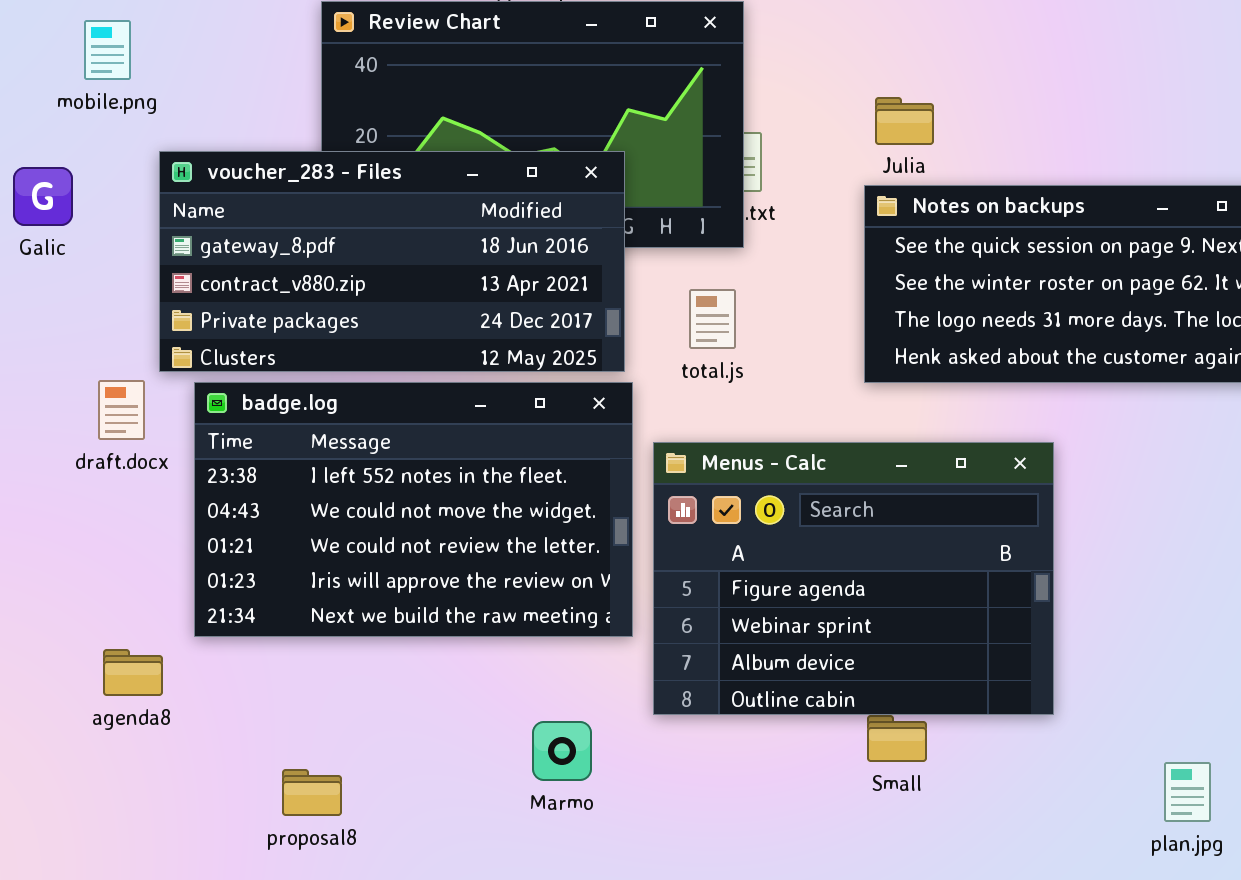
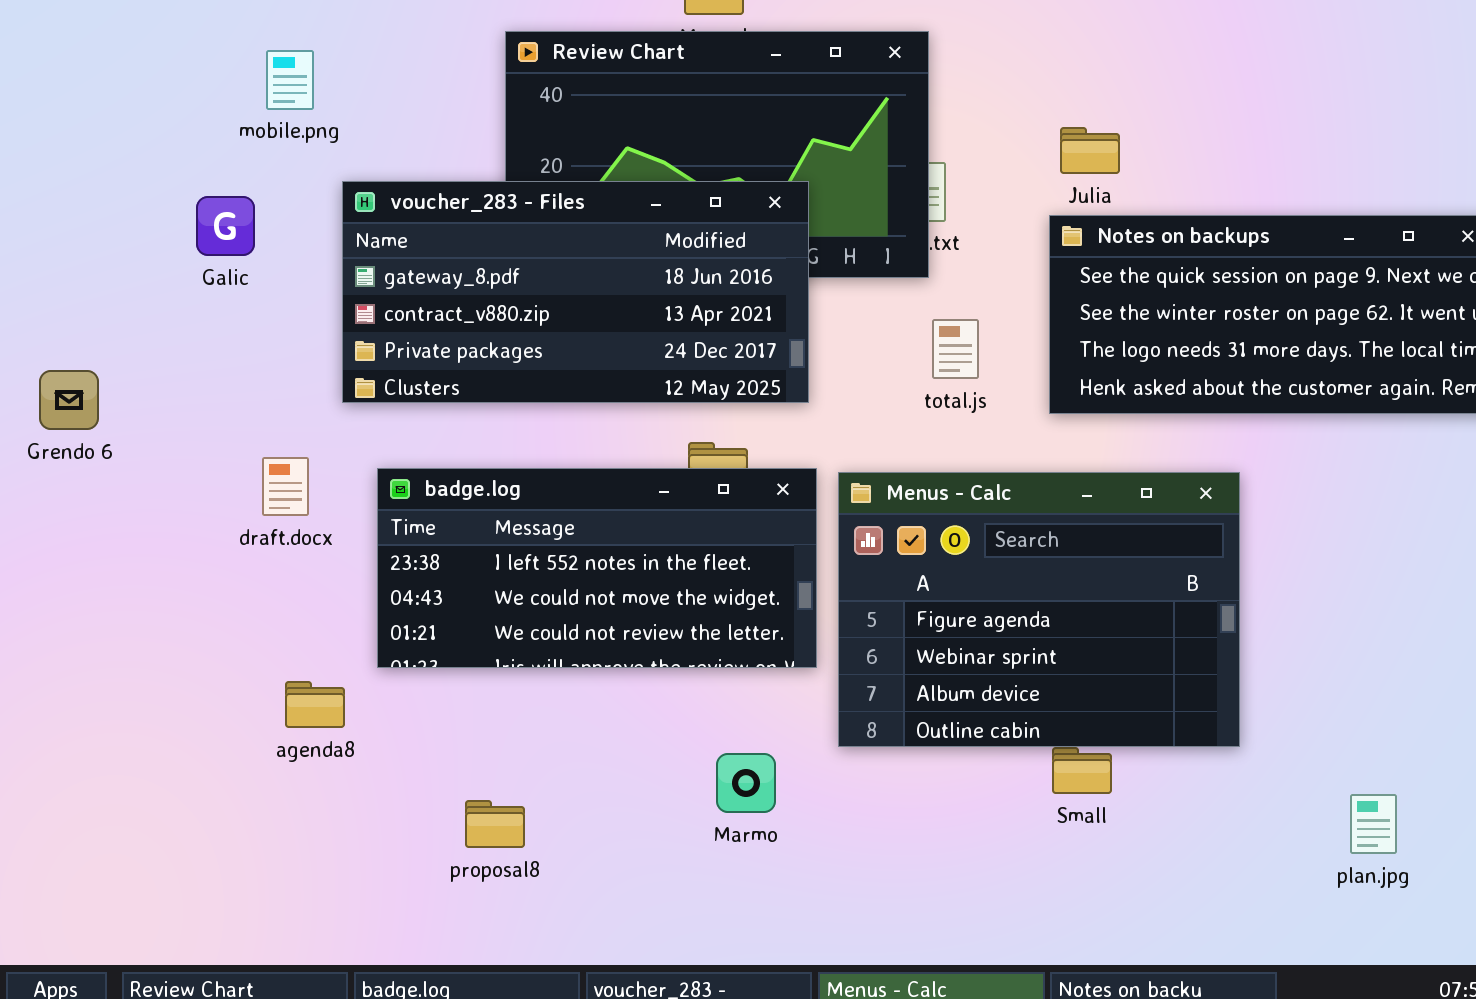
total.js: [689,289,736,349] -> [932,319,979,379], moved
draft.docx: [98,380,145,440] -> [262,457,309,516], moved
badge.log: [194,382,633,637] -> [377,468,817,668], resized

